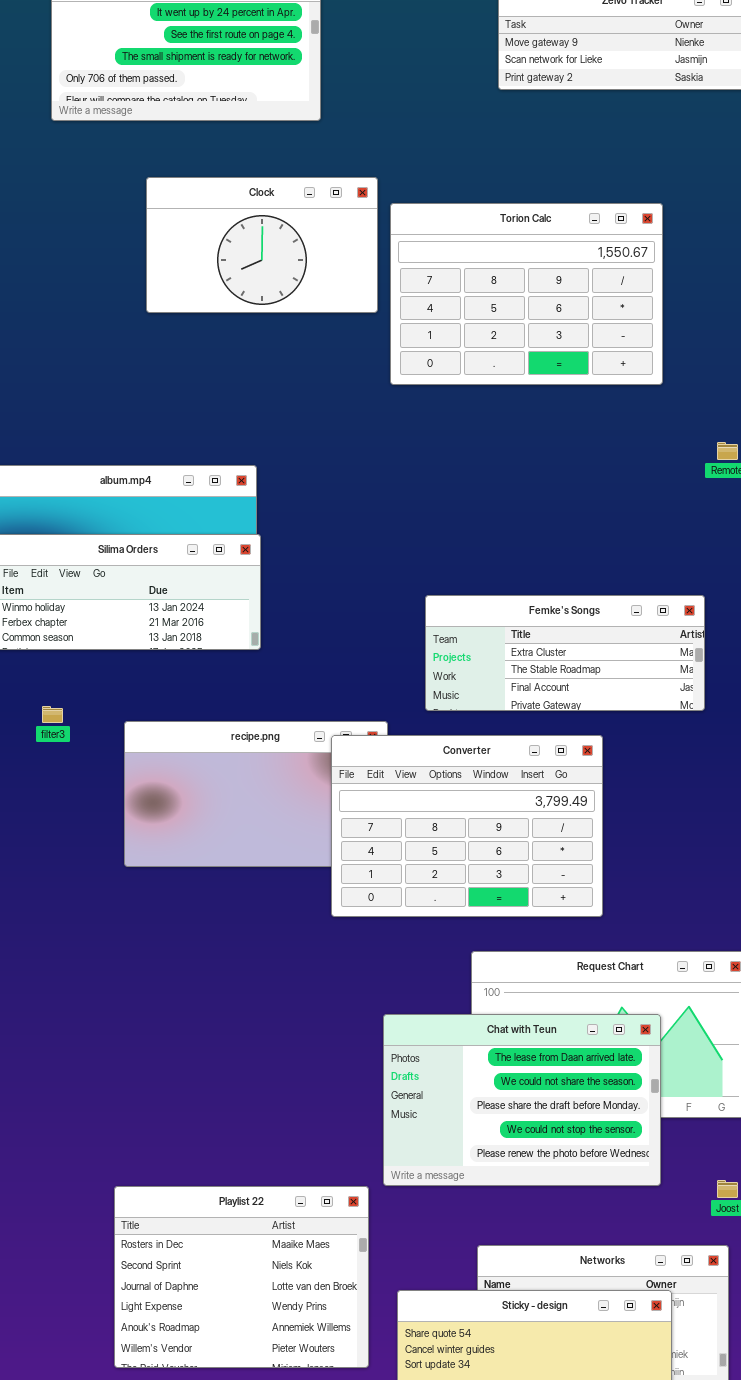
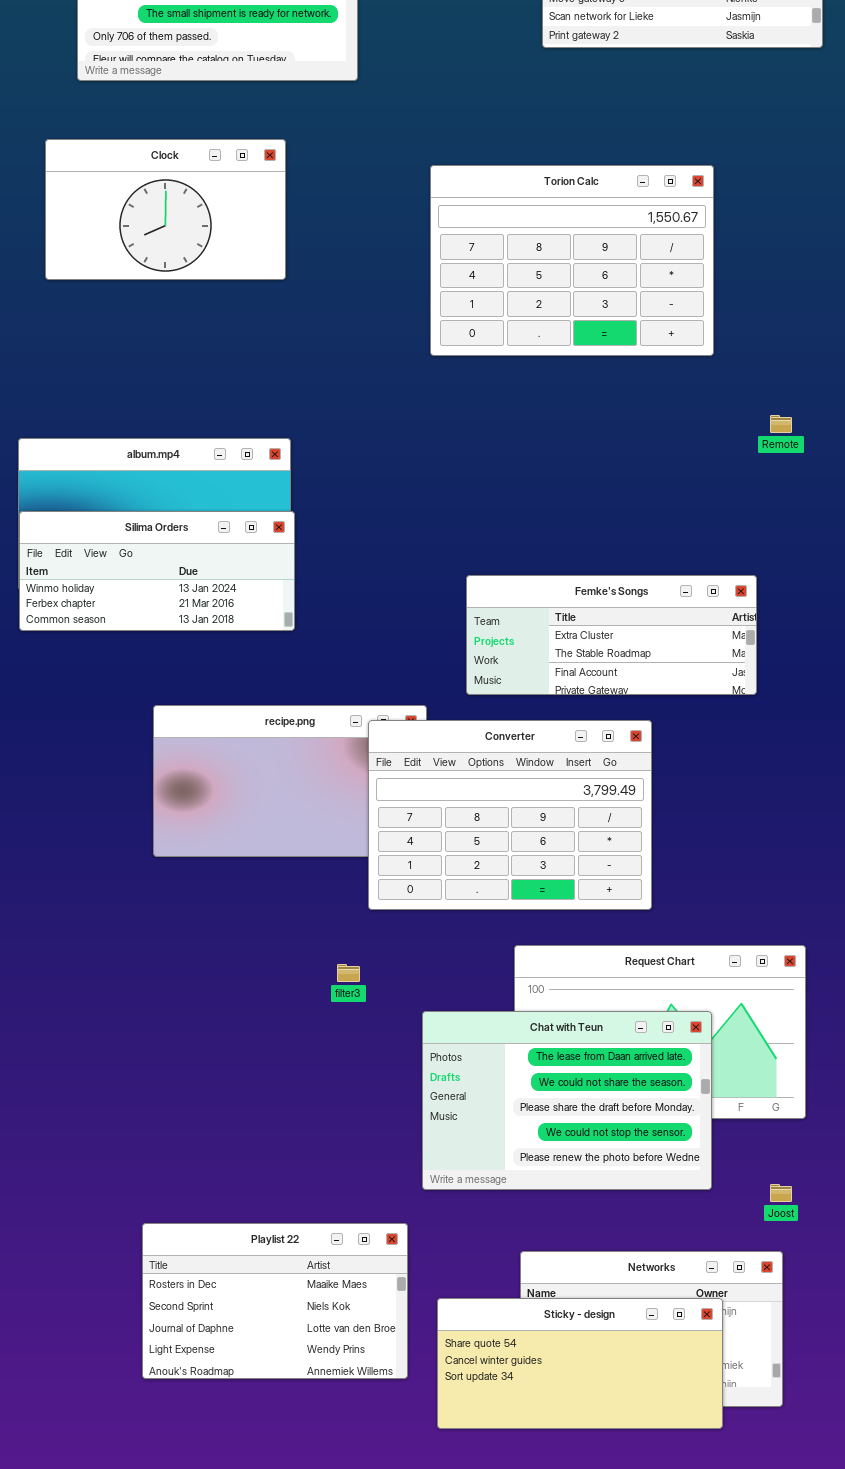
Clock: [146,177,378,313] -> [45,139,286,280], moved
filter3: [42,706,63,723] -> [337,964,360,982], moved
Playlist 22: [114,1186,369,1368] -> [142,1223,408,1379], resized

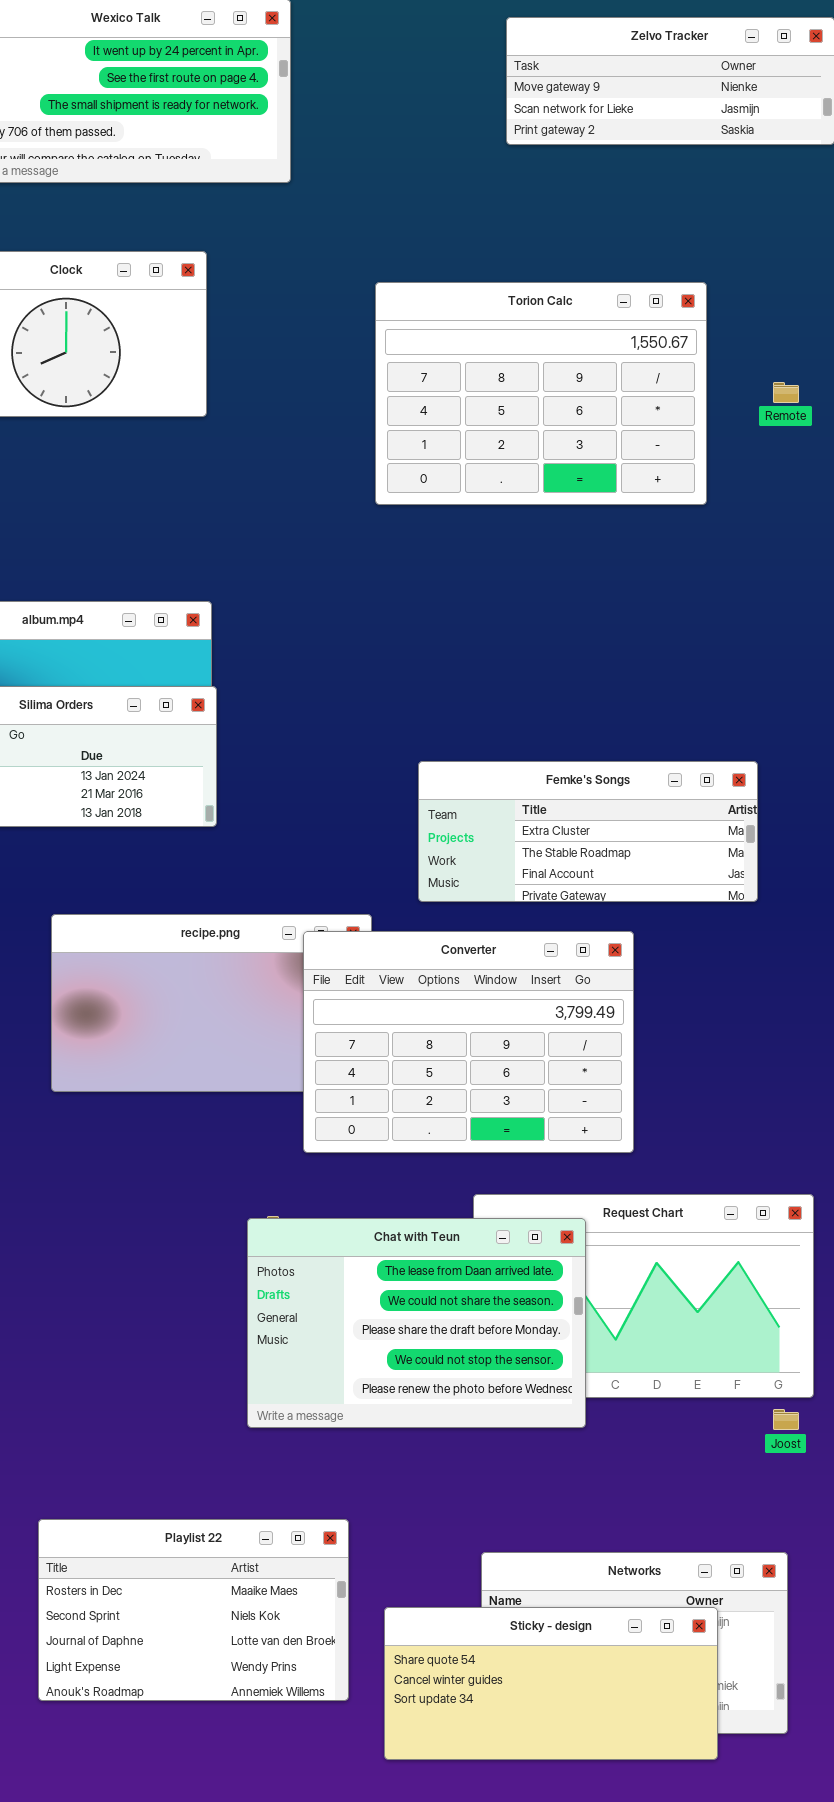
Remote: [770,415,792,433] -> [773,382,799,403], moved
Chat with Teun: [422,1011,712,1190] -> [247,1218,586,1428], moved
Joost: [770,1184,792,1202] -> [773,1409,799,1430], moved

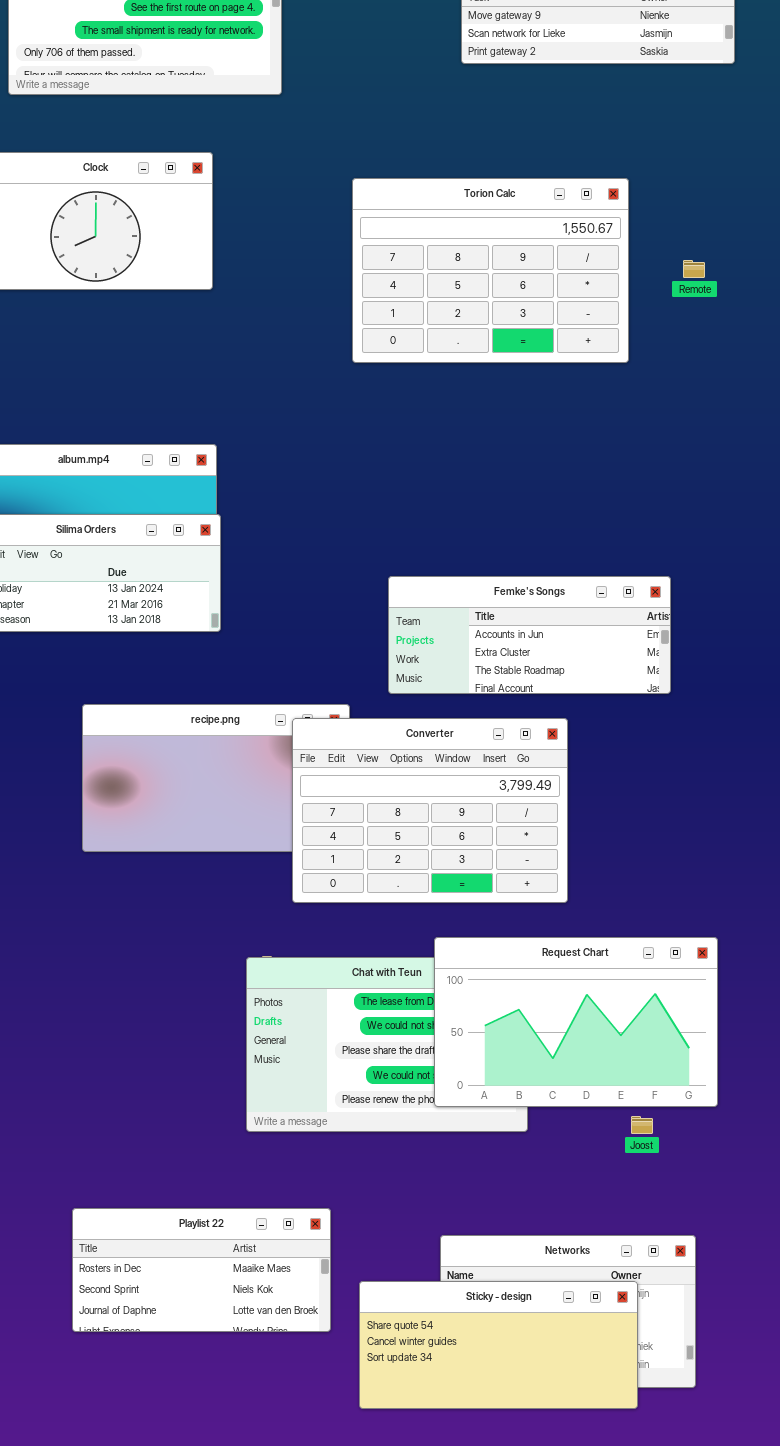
Femke's Songs: [418,761,758,902] -> [388,576,671,694], scrolled up 1 row
Request Chart: [473,1194,814,1398] -> [434,937,718,1107], raised
Joost: [773,1409,799,1430] -> [631,1116,653,1134], moved
Playlist 22: [38,1519,349,1701] -> [72,1208,331,1332], resized

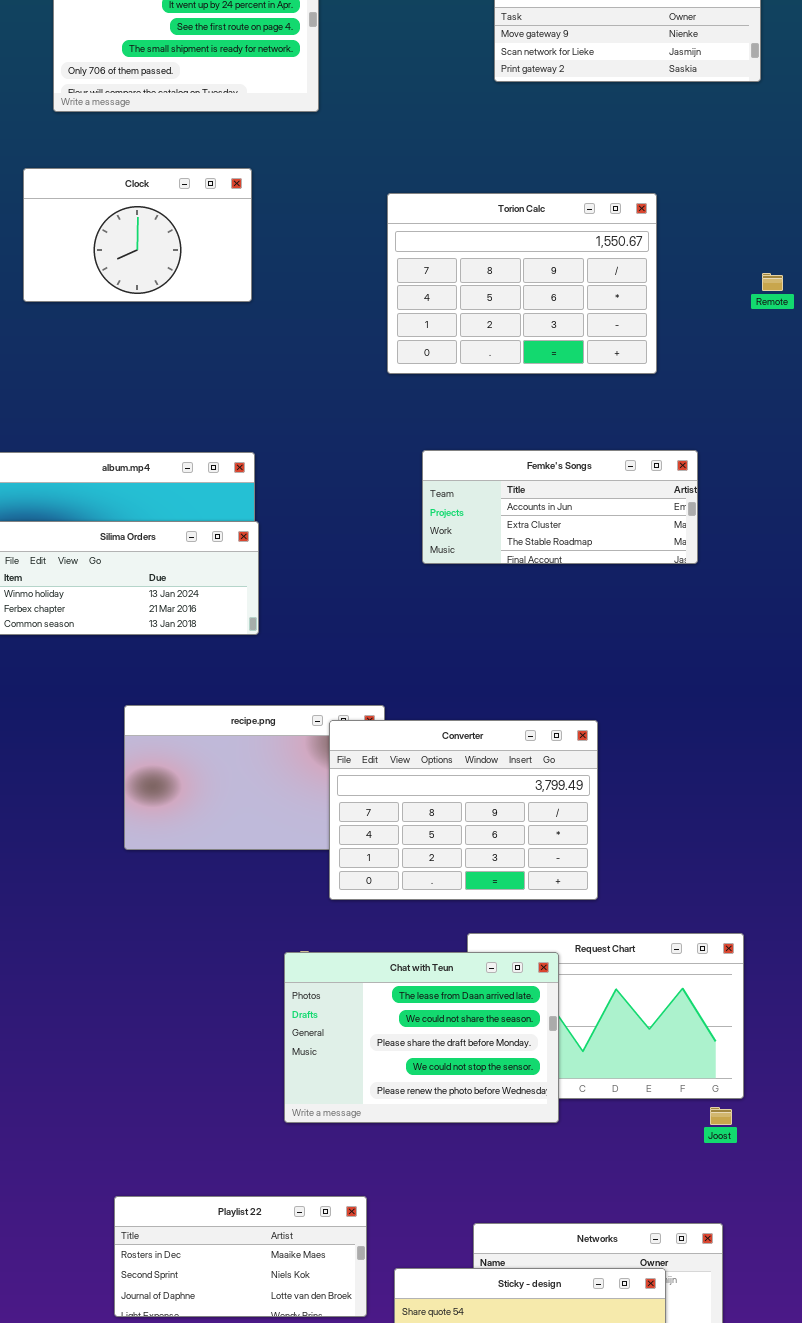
Remote: [683,260,705,278] -> [762,273,783,291], moved
Femke's Songs: [388,576,671,694] -> [422,450,698,564], moved
Chat with Teun: [246,957,528,1132] -> [284,952,559,1123], raised
Joost: [631,1116,653,1134] -> [710,1107,732,1125], moved

